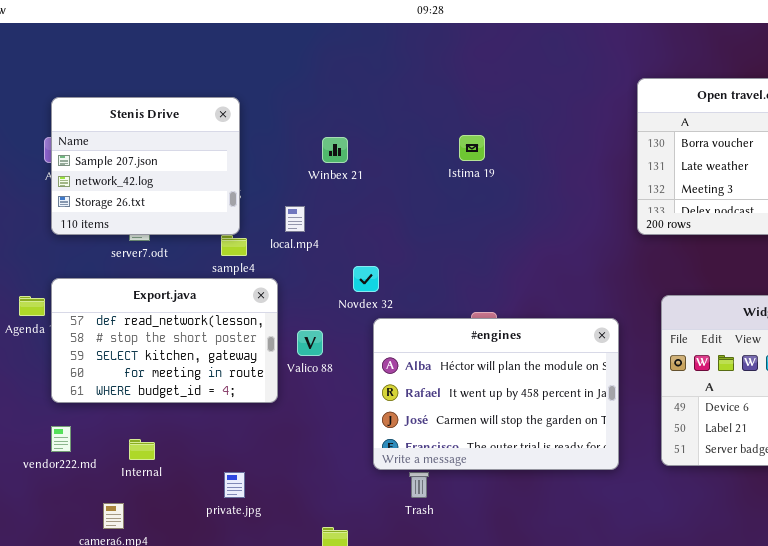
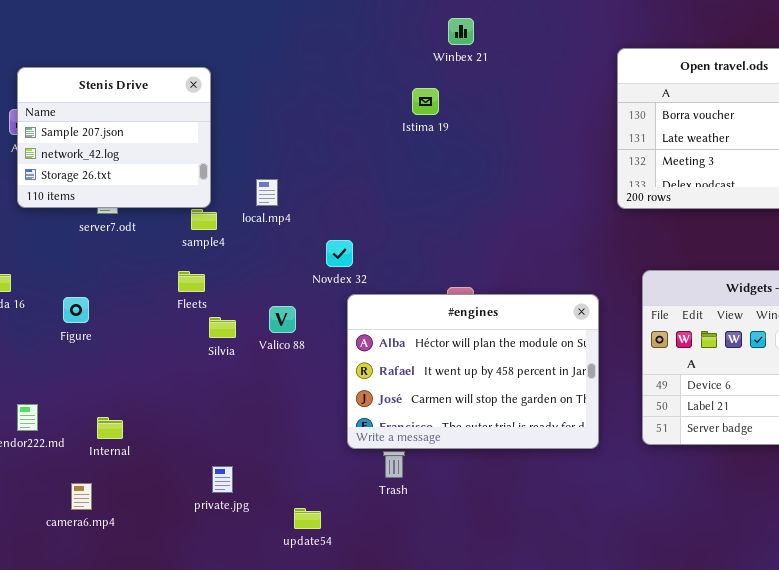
Istima 19: [459,135,485,161] -> [412,88,439,115], moved
Winbex 21: [322,137,348,163] -> [448,18,474,45], moved
Export.java: [51,278,278,403] -> none, closed
private.jpg: [224,472,245,498] -> [212,466,233,493], moved

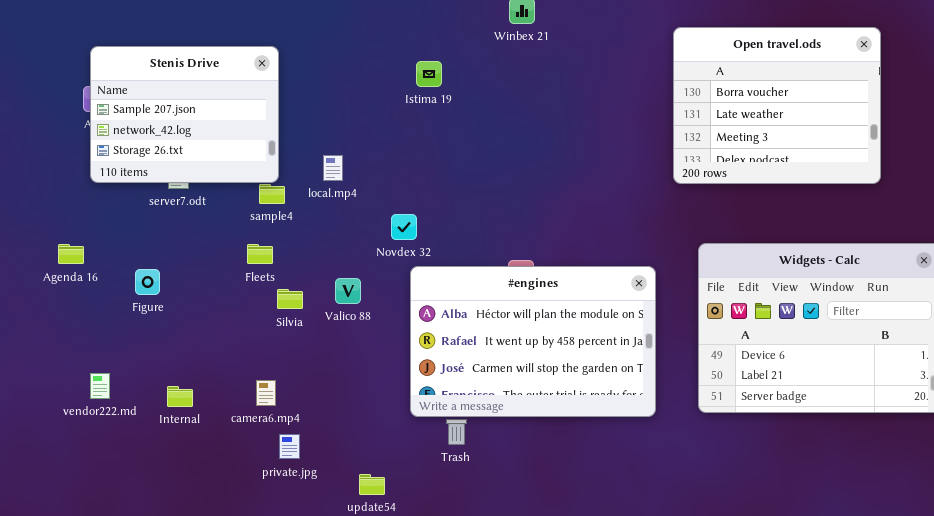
Istima 19: [412,88,439,115] -> [416,61,442,87], moved
camera6.mp4: [71,483,92,510] -> [256,380,276,406], moved

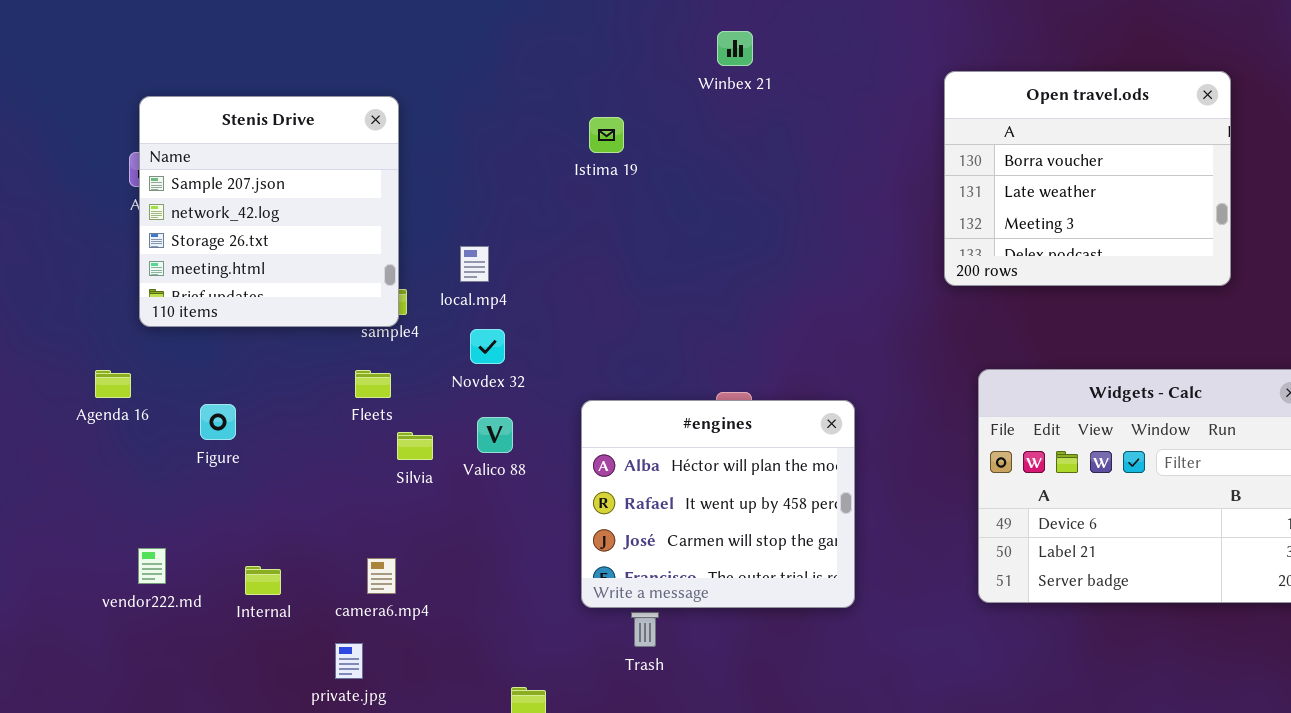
Stenis Drive: [90,46,279,183] -> [139,96,399,327], resized
Novdex 32: [391,214,417,240] -> [470,329,505,364], moved
#engines: [410,266,656,417] -> [581,400,855,608], resized
private.jpg: [279,434,300,459] -> [335,643,363,679], moved

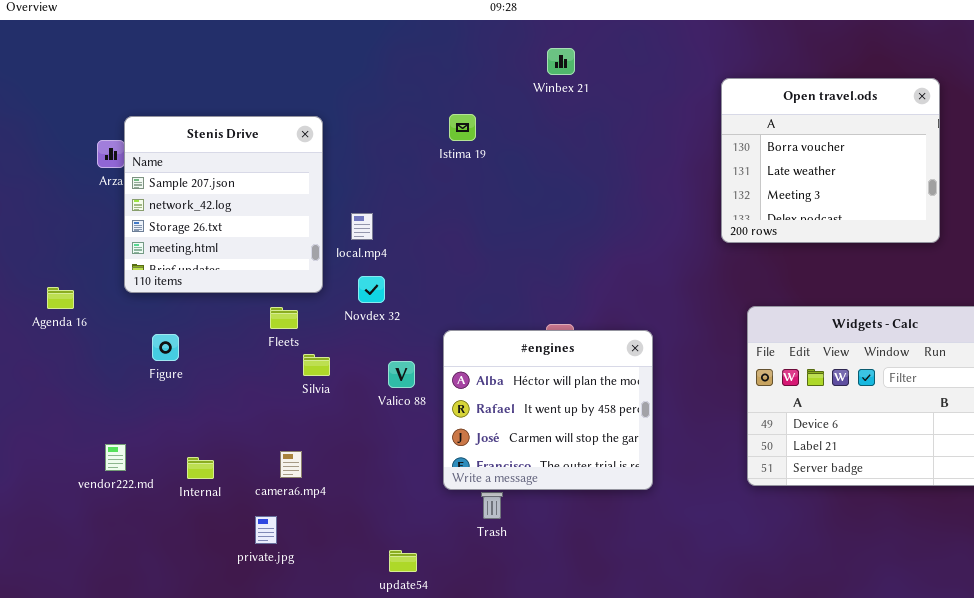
Stenis Drive: [139,96,399,327] -> [124,116,323,293], moved
Agenda 16: [95,370,131,398] -> [47,287,74,309], moved
Valico 88: [477,417,513,453] -> [388,361,415,388], moved

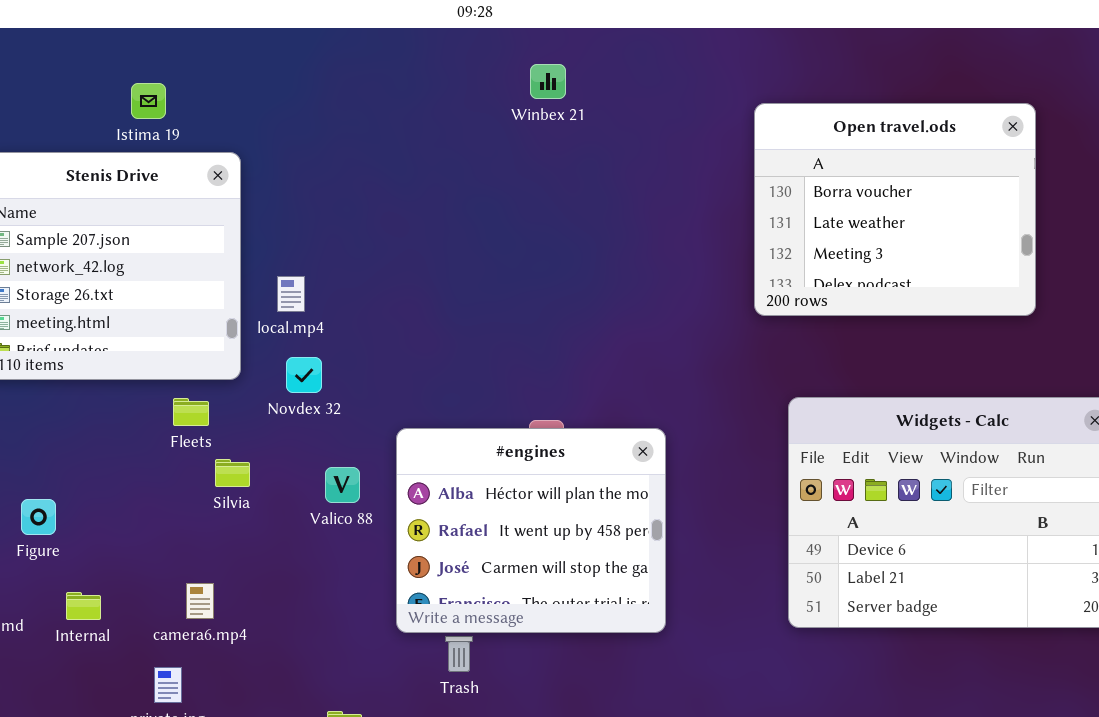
Istima 19: [449,114,476,141] -> [131,83,166,119], moved
Figure: [152,334,179,361] -> [21,499,56,535], moved

